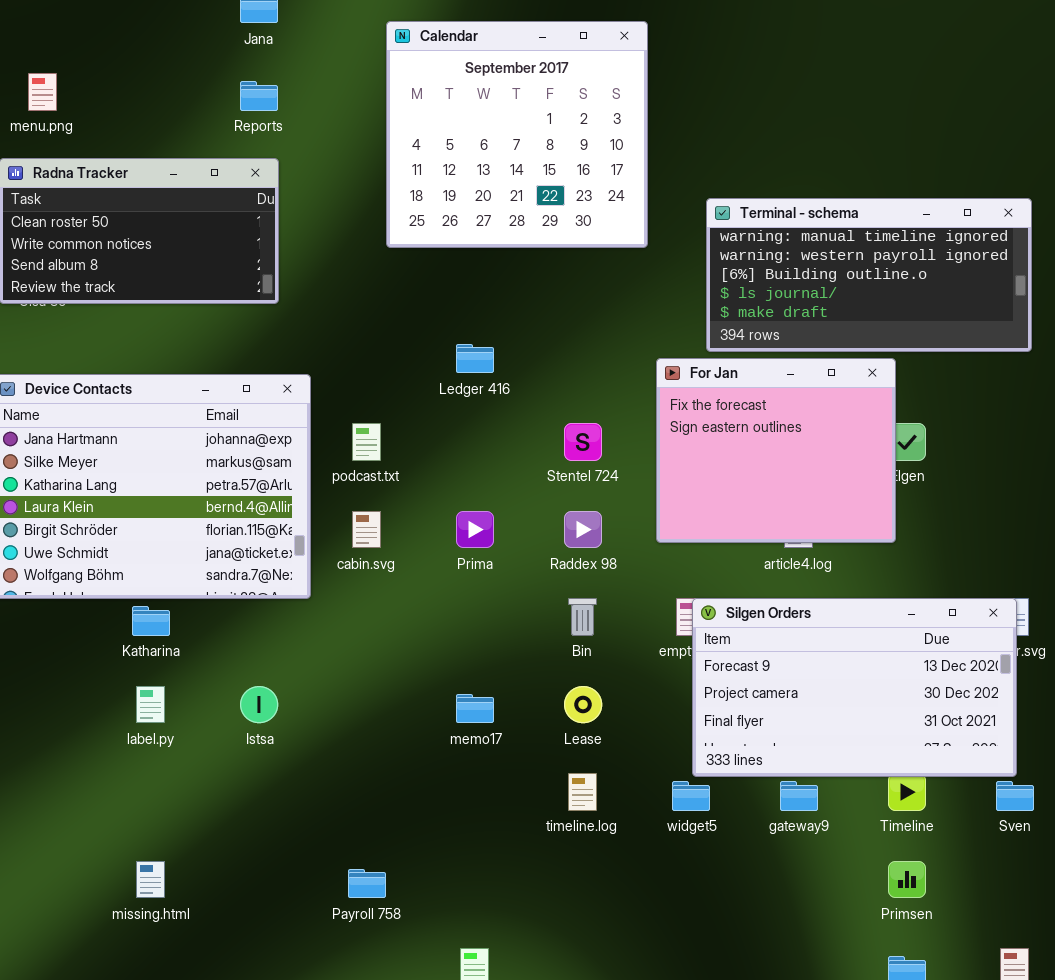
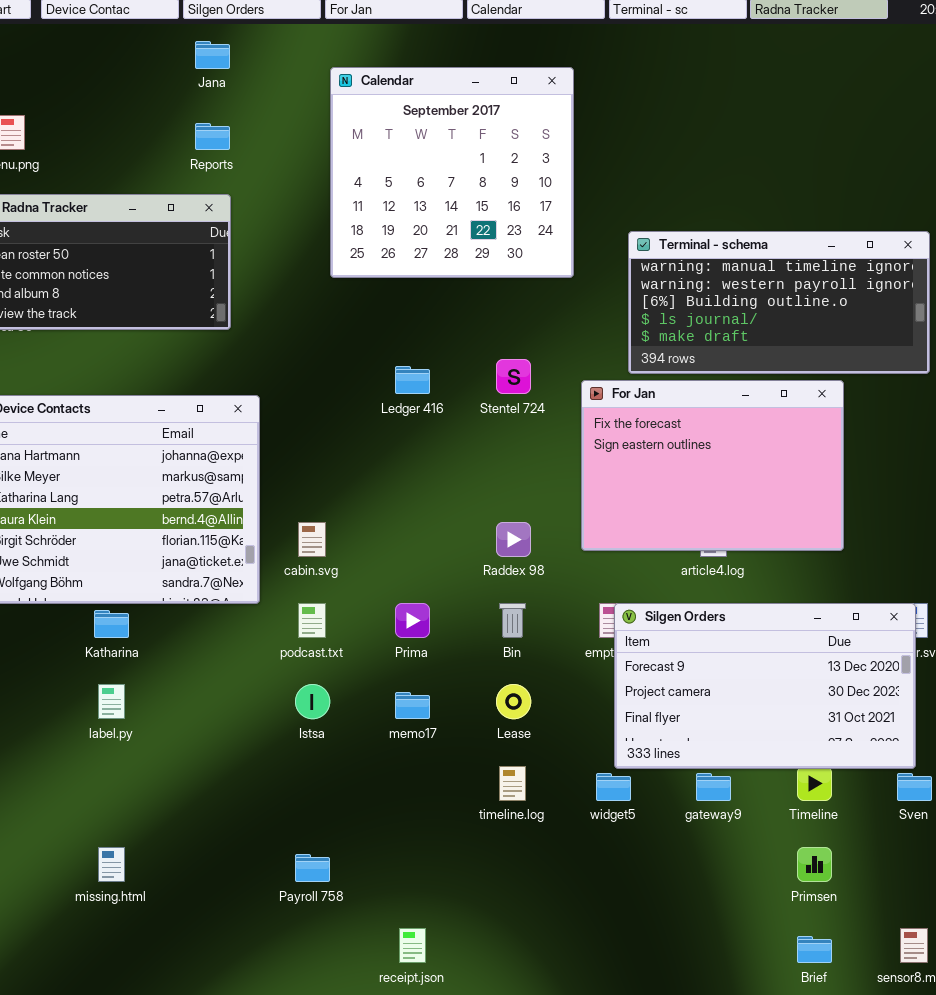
For Jan: [656,358,896,543] -> [581,380,844,551], resized
podcast.txt: [352,423,381,461] -> [298,603,326,638], moved
Stentel 724: [564,423,602,461] -> [496,359,531,394], moved
Prima: [456,511,494,548] -> [395,603,430,638], moved
Istsa: [240,686,278,723] -> [295,684,330,719], moved

